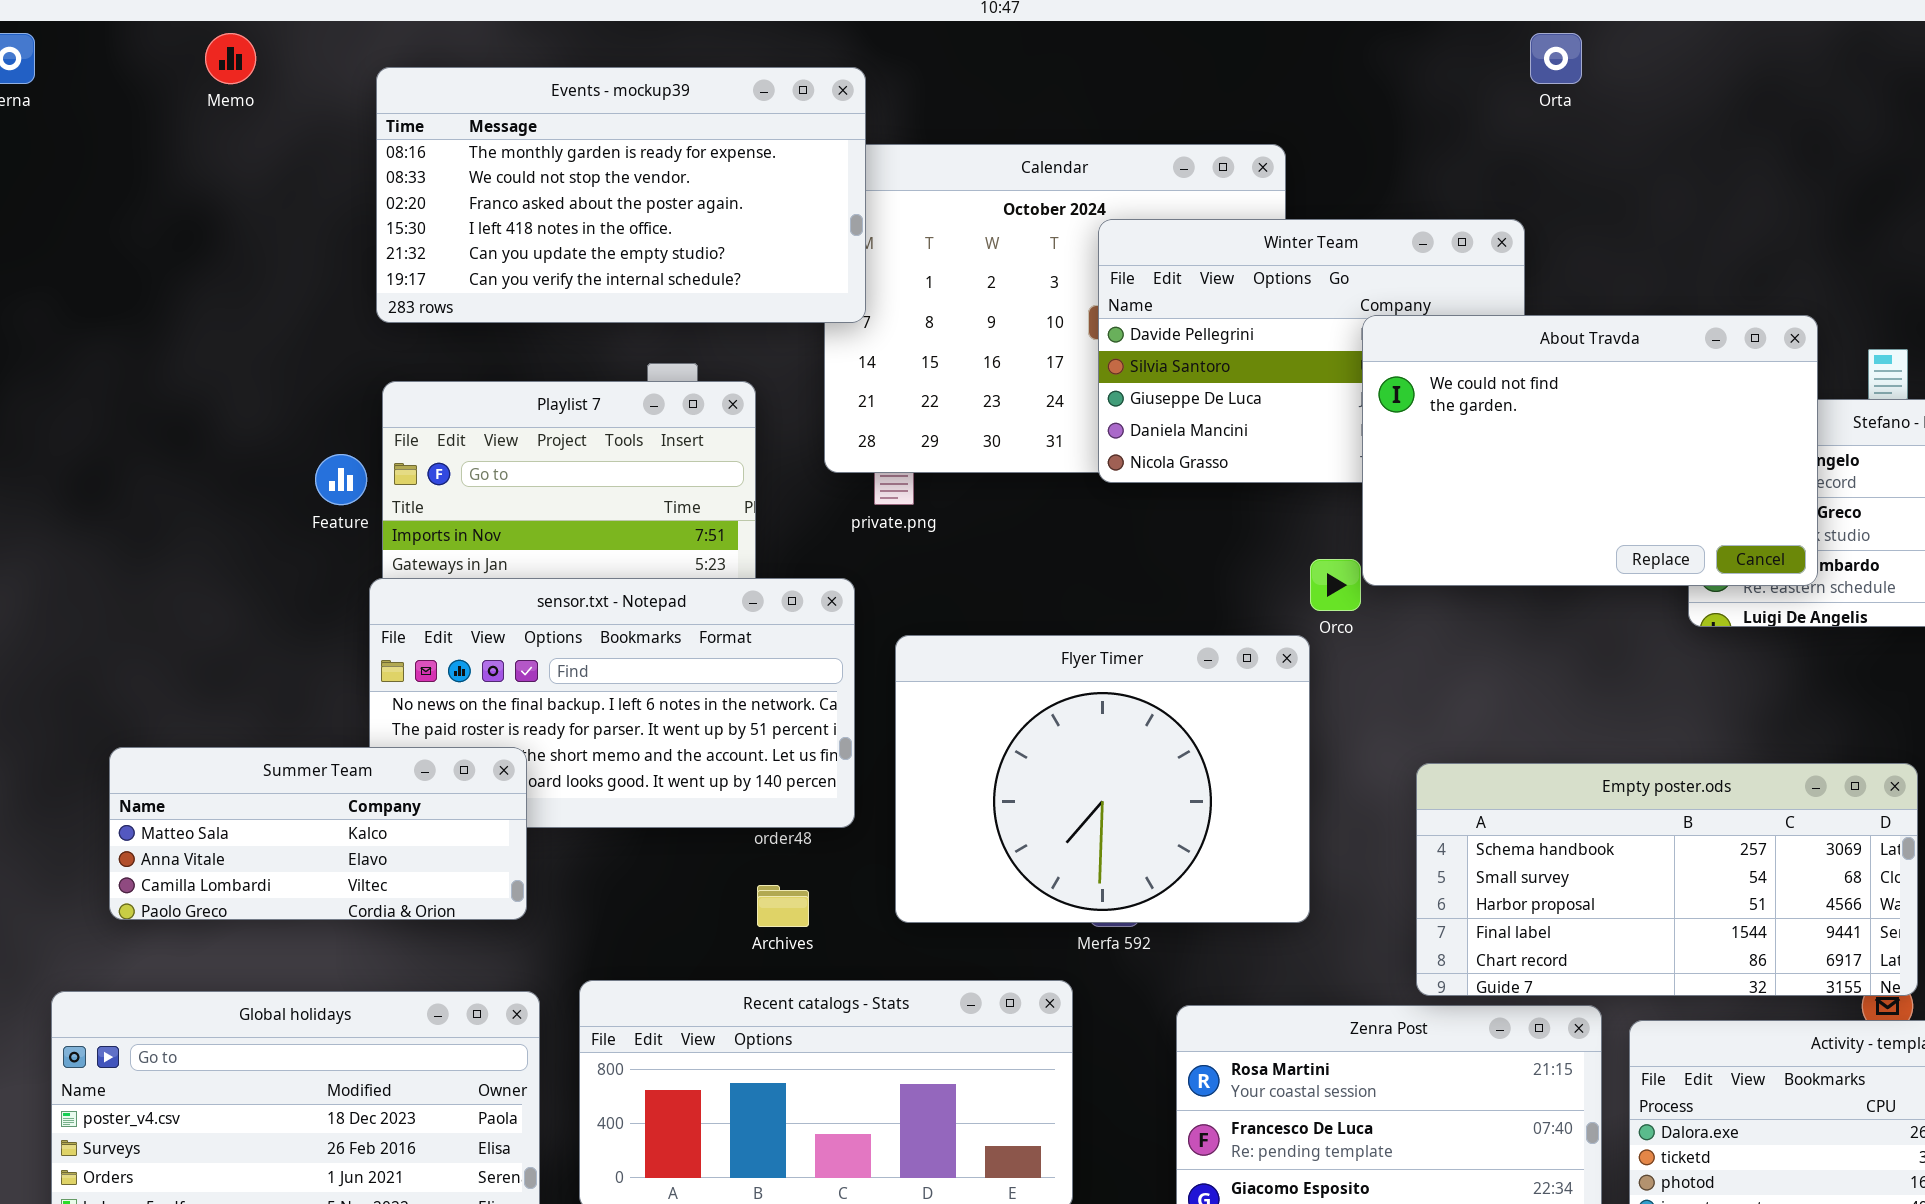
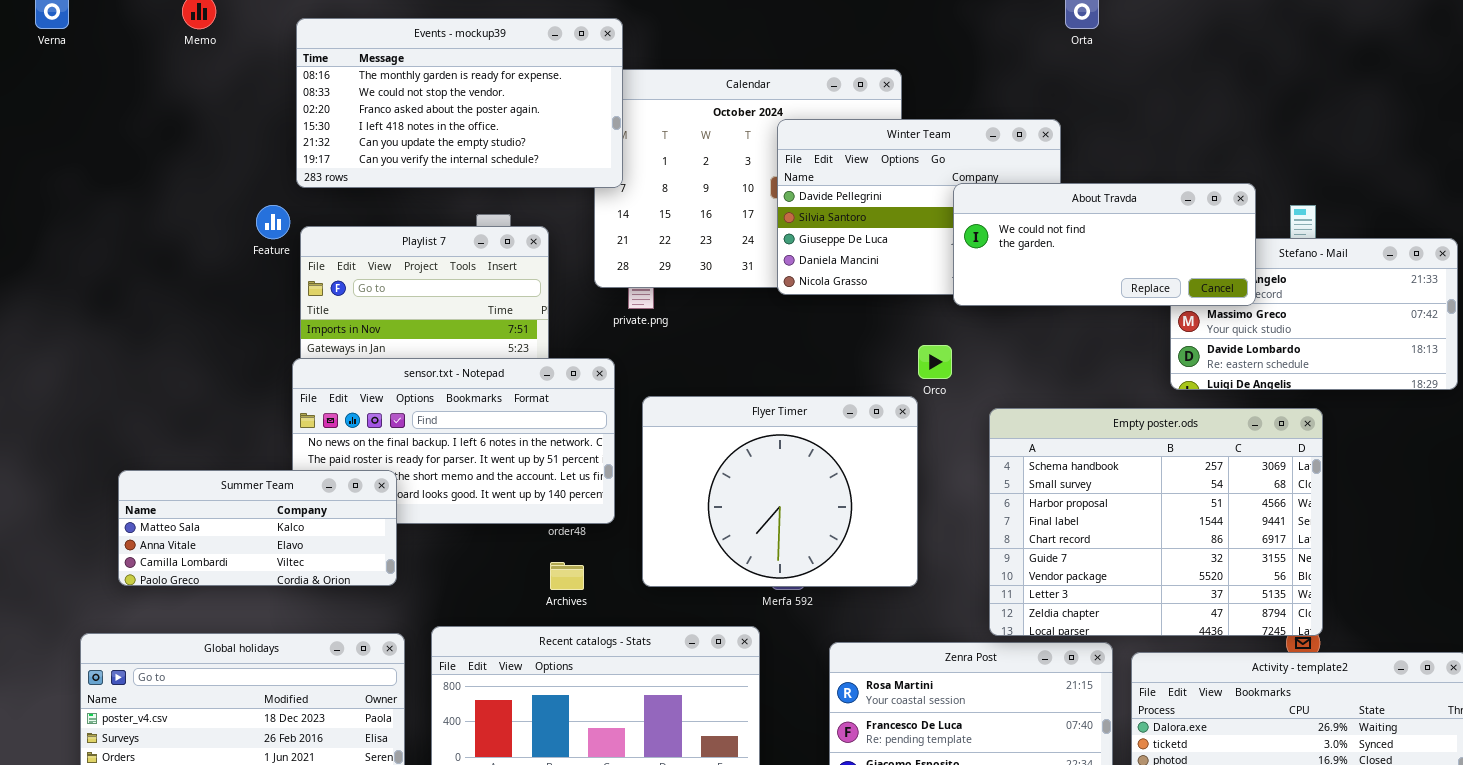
About Travda: [1362,315,1818,586] -> [953,183,1256,306], resized
Feature: [315,454,367,505] -> [256,205,290,239], moved
Empty poster.ods: [1416,763,1918,996] -> [989,408,1323,636], resized

